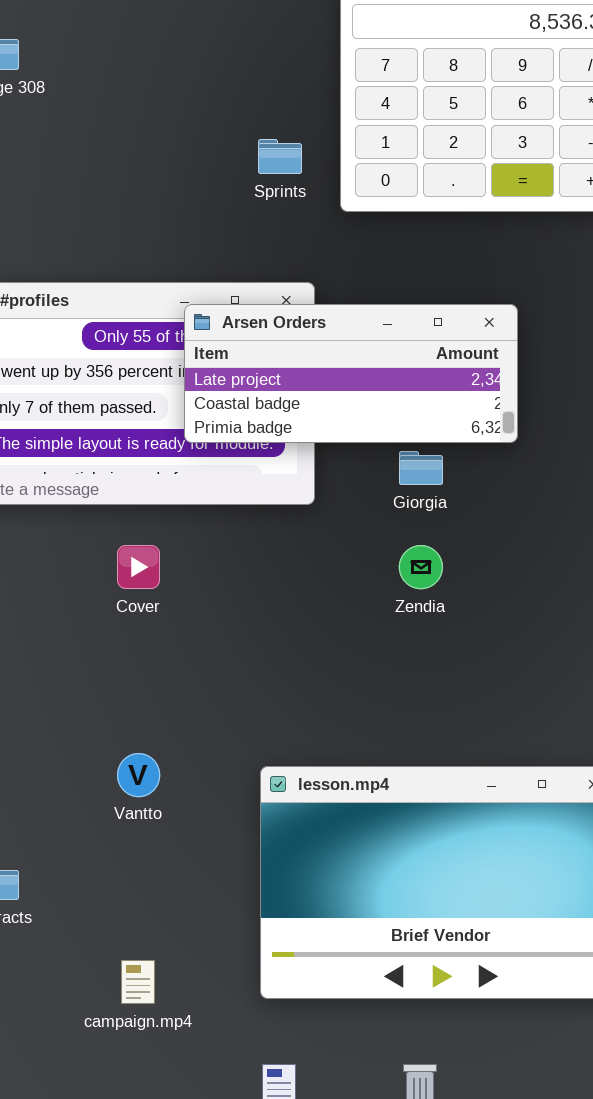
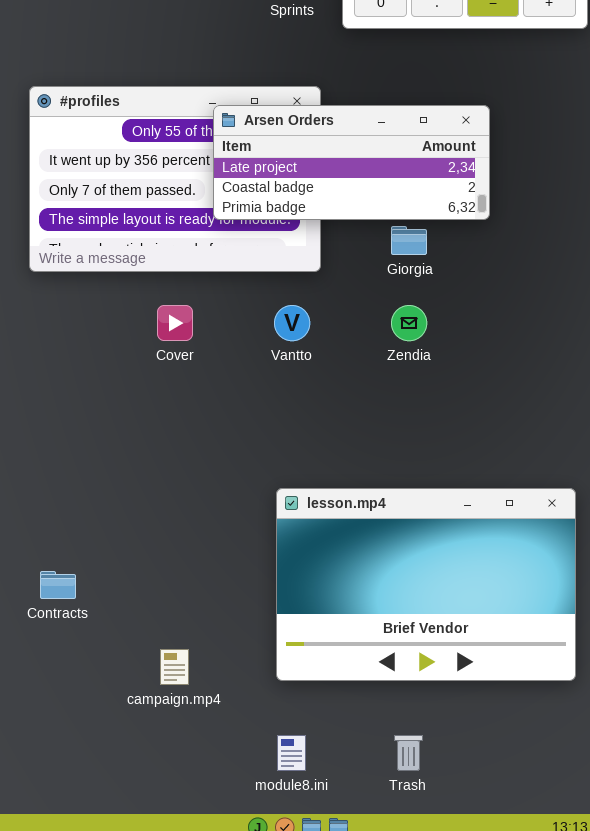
Vantto: [117,753,160,797] -> [274,305,310,341], moved

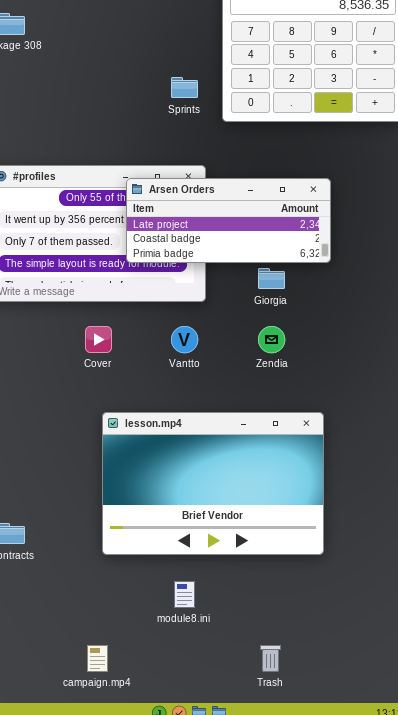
lesson.mp4: [276,488,576,681] -> [102,412,324,555], moved
campaign.mp4: [160,649,189,685] -> [87,645,108,672], moved
module8.ini: [277,735,306,771] -> [174,581,195,608], moved

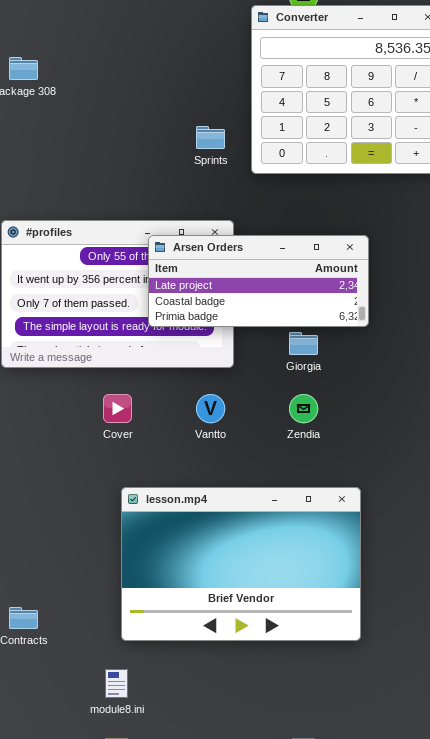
module8.ini: [174,581,195,608] -> [105,669,128,698], moved

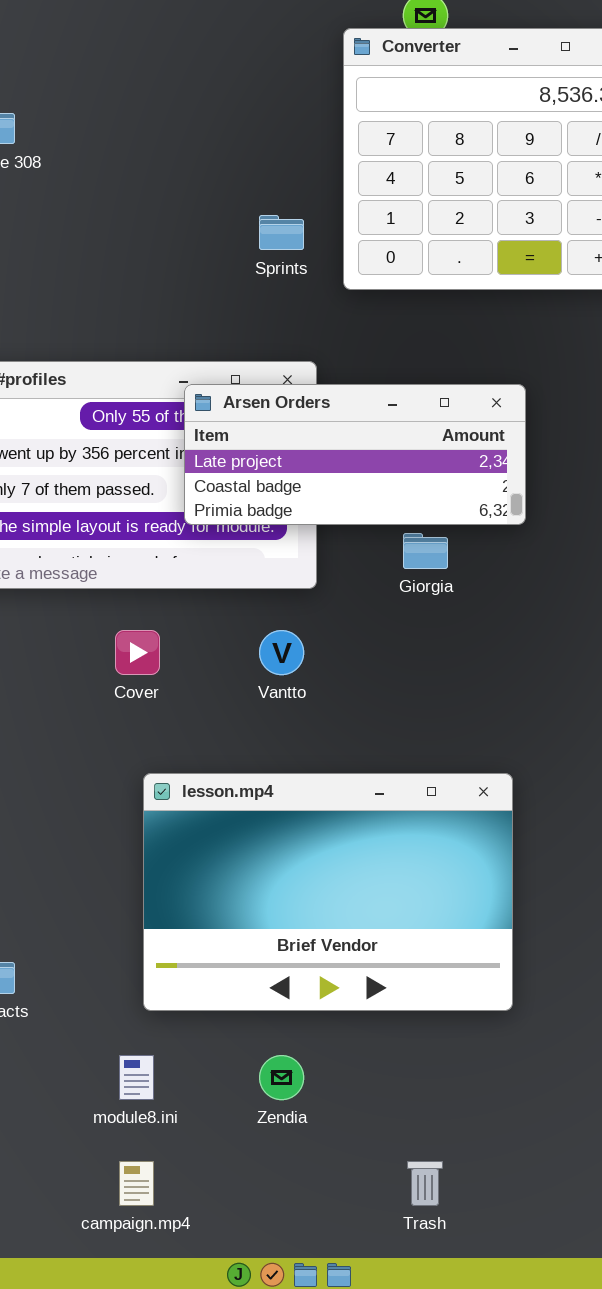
Zendia: [289,394,318,423] -> [259,1055,304,1100], moved

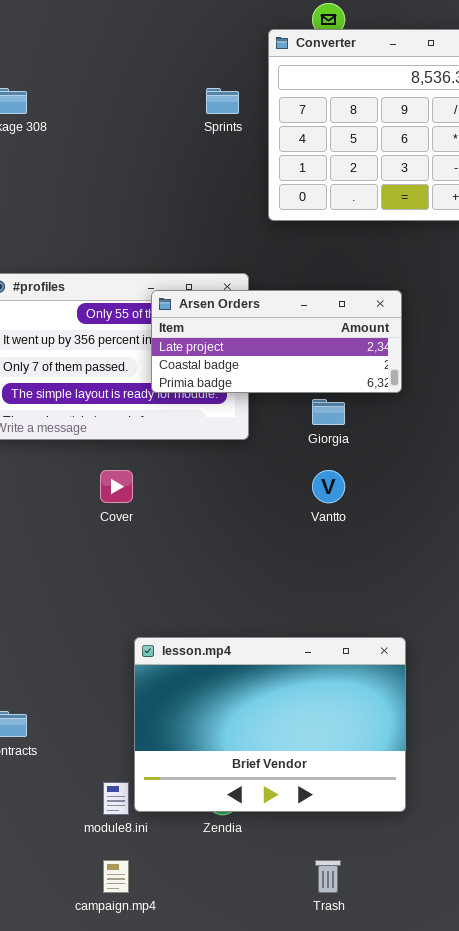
Sprints: [259,215,304,250] -> [206,88,239,114], moved
Vantto: [259,630,304,675] -> [312,470,345,503], moved
lesson.mp4: [143,773,513,1011] -> [134,637,406,812], moved

